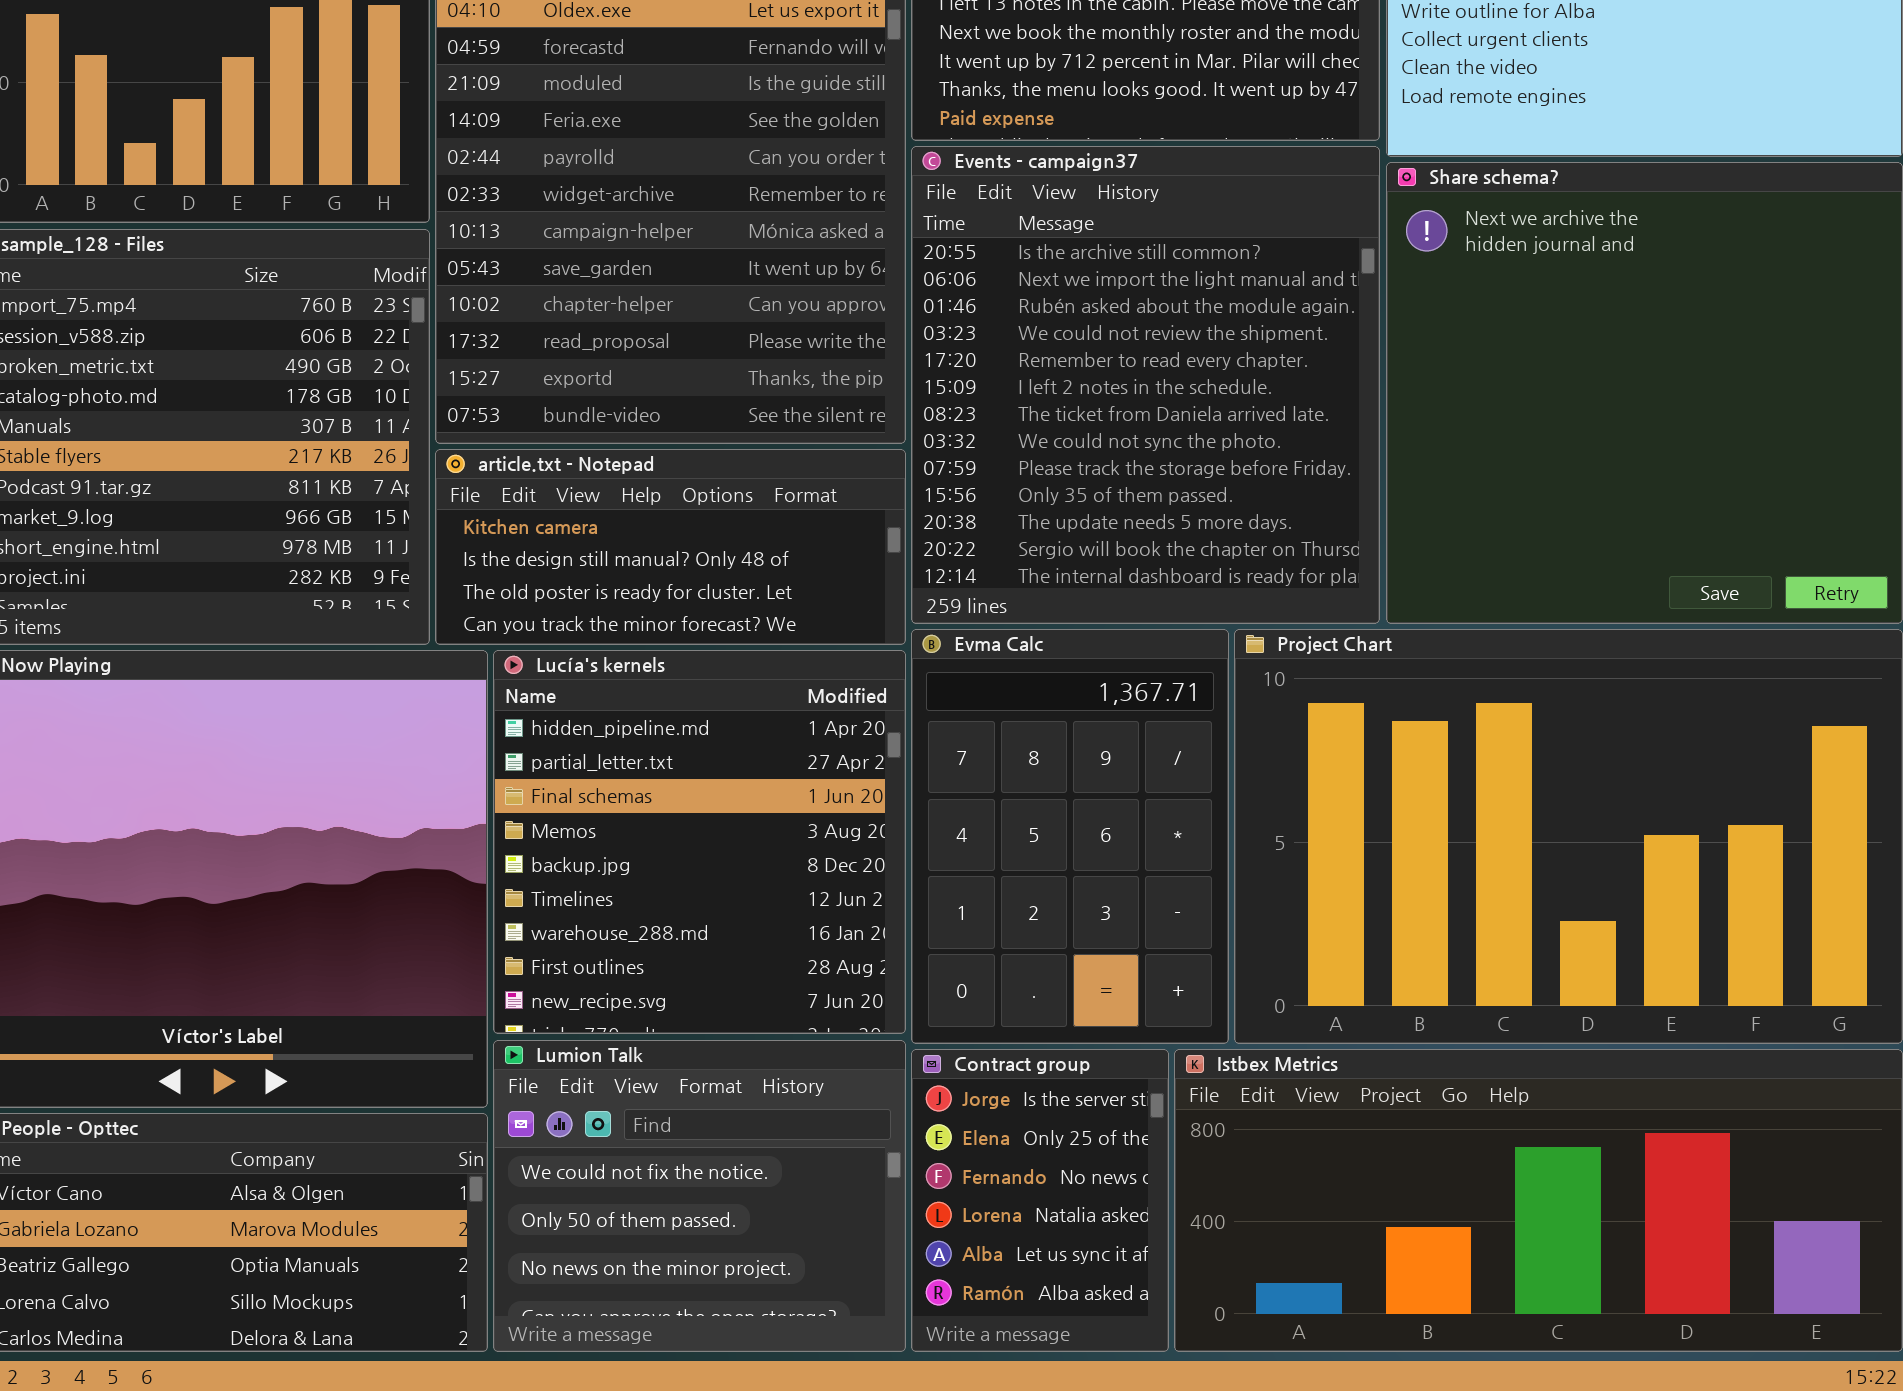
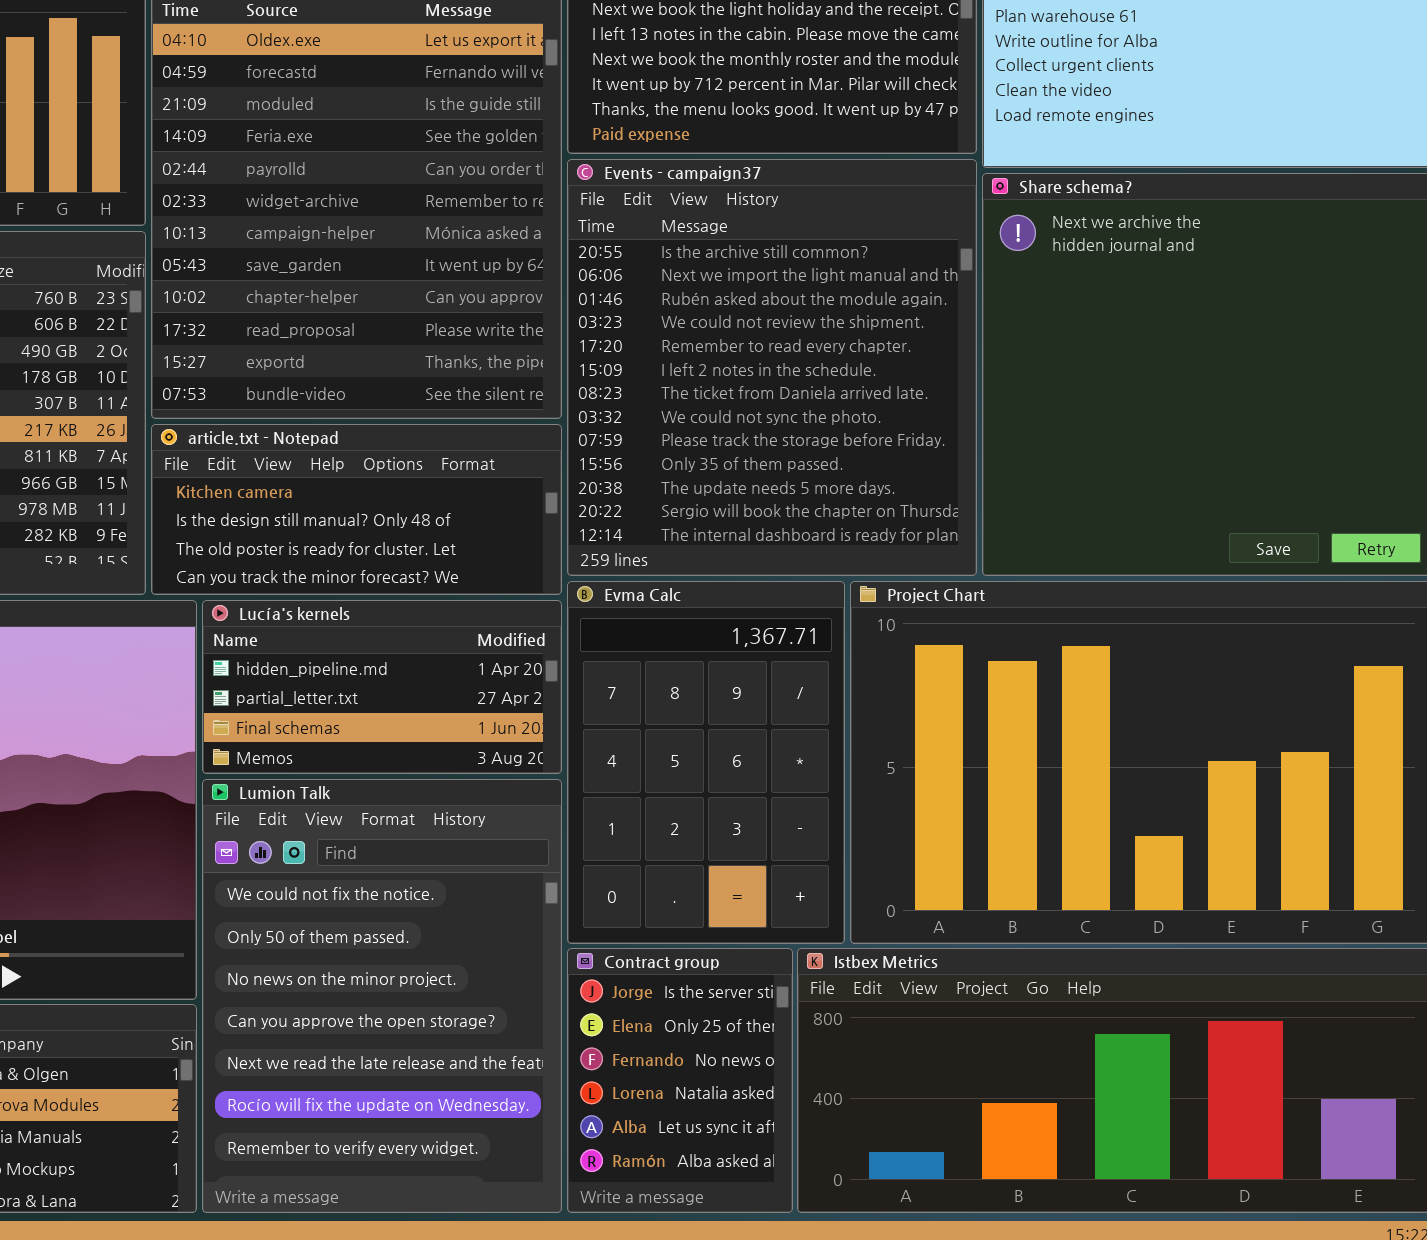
Lucía's kernels: [493,650,906,1034] -> [202,600,562,774], resized
Lumion Talk: [493,1040,906,1352] -> [202,779,562,1213], resized

